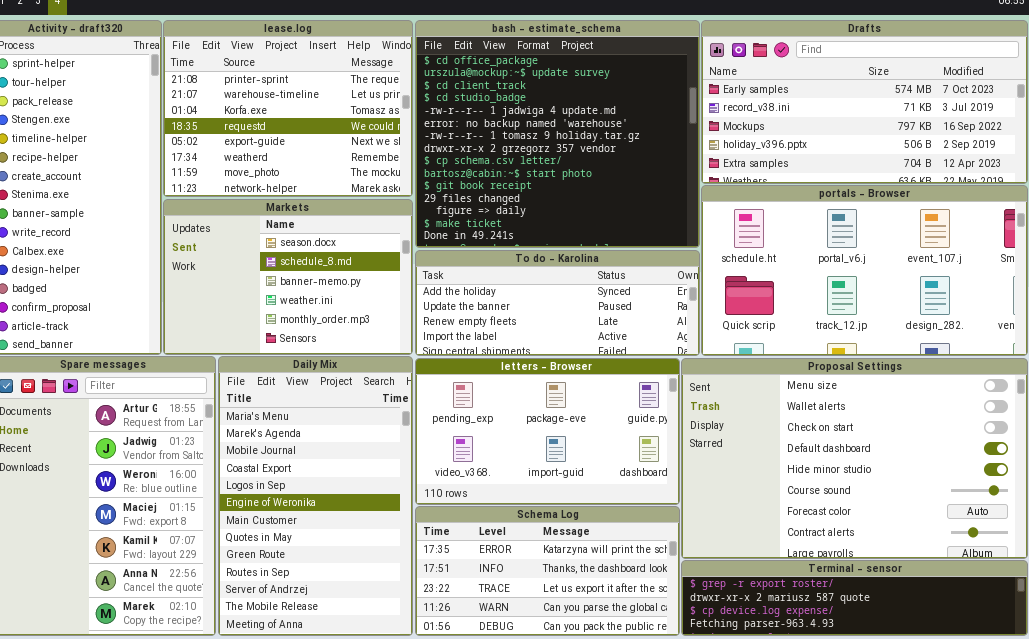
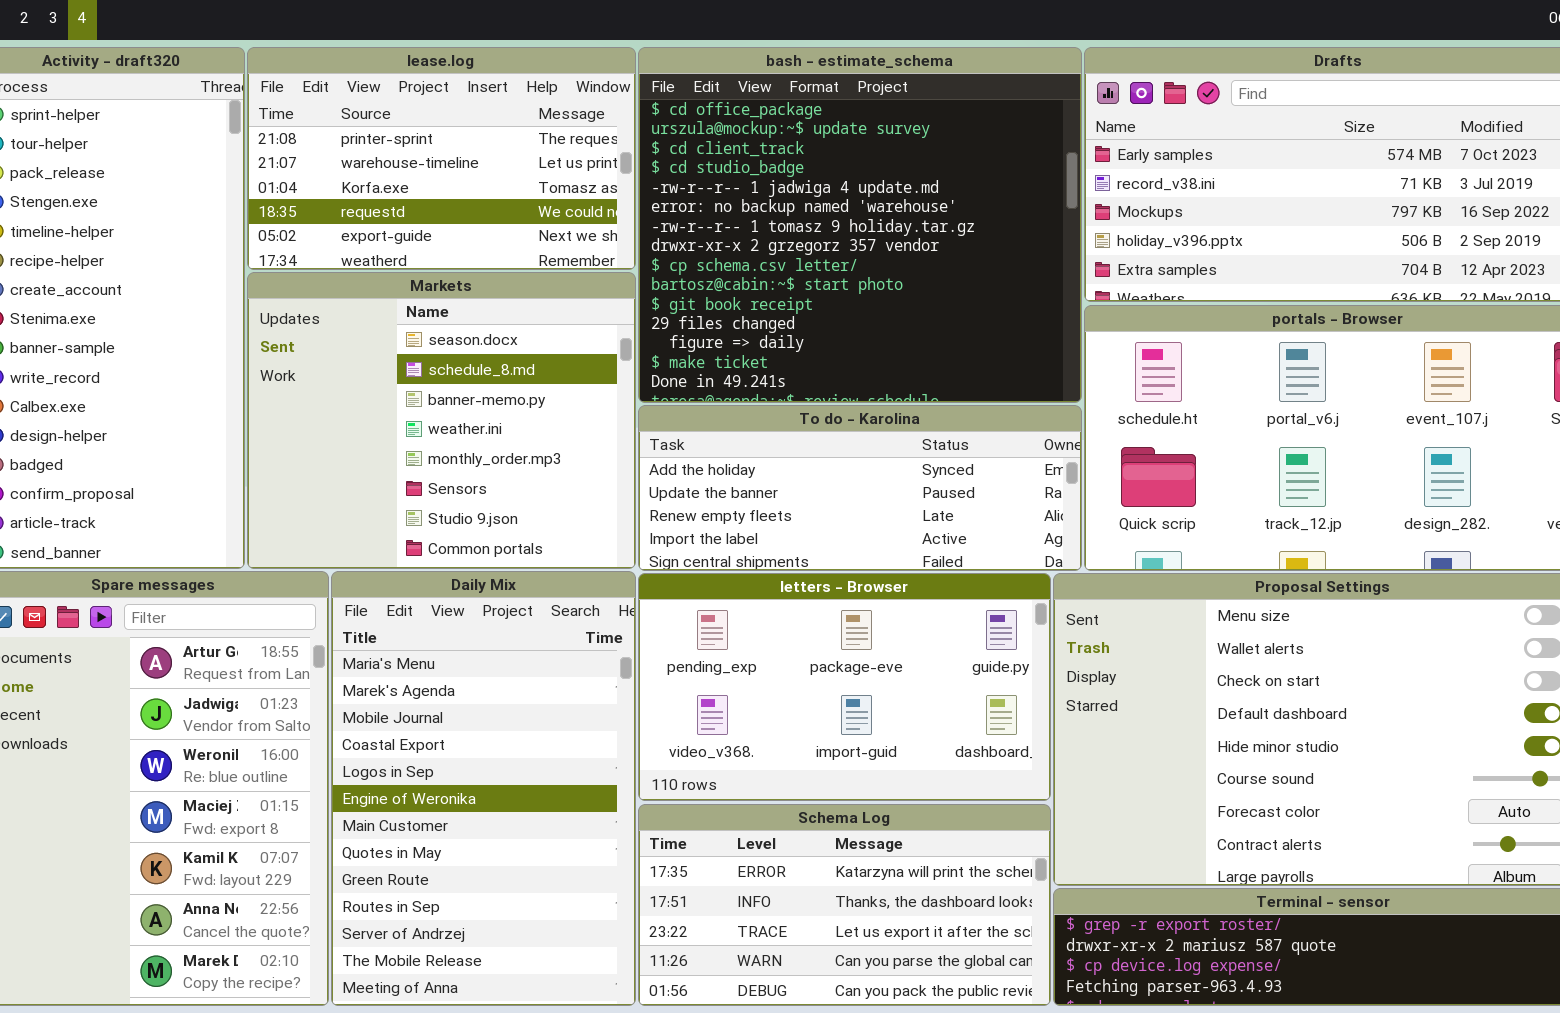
lease.log: [163,20,413,197] -> [247,47,636,270], resized
Markets: [163,199,413,355] -> [247,272,636,569], resized

